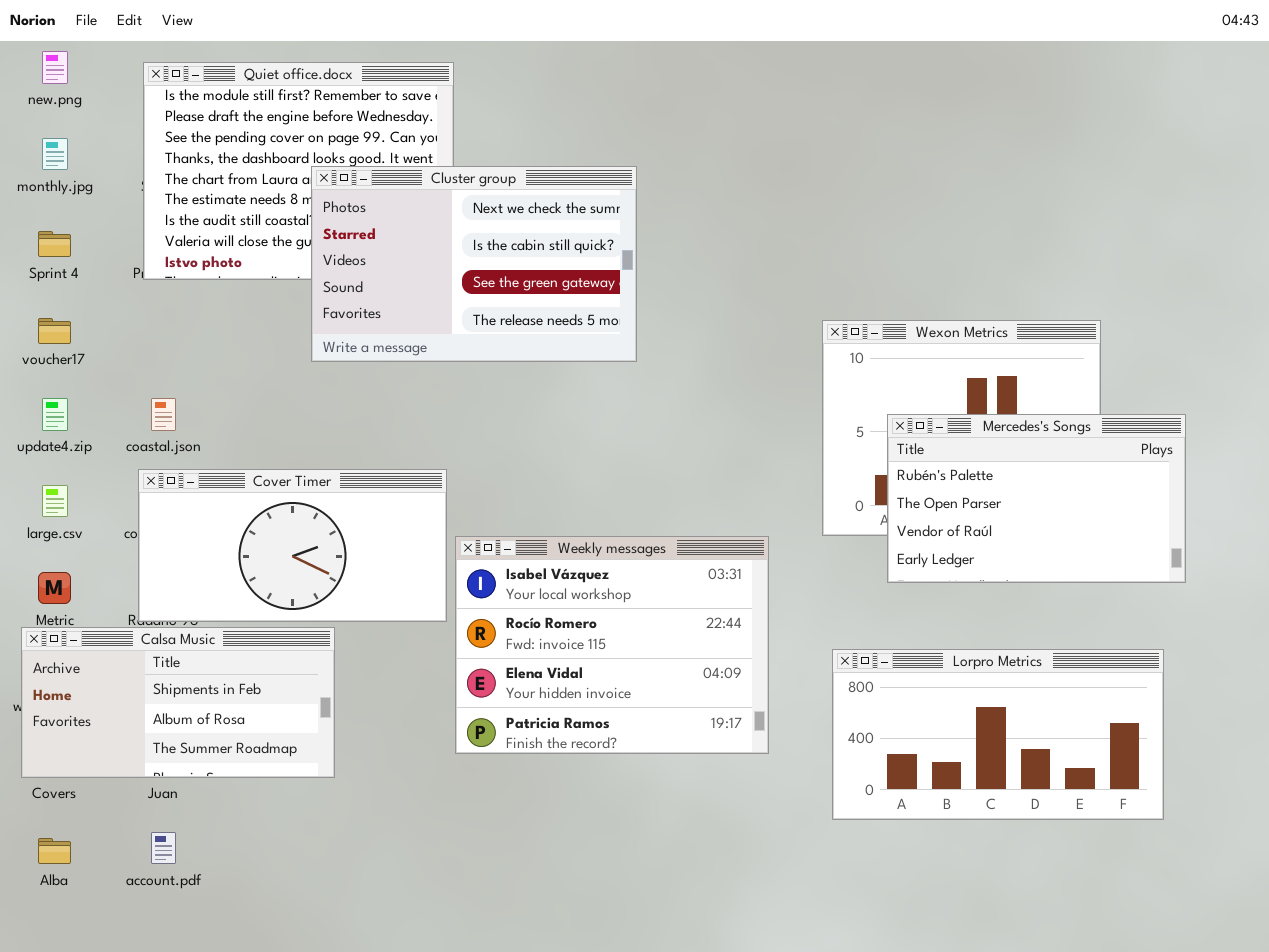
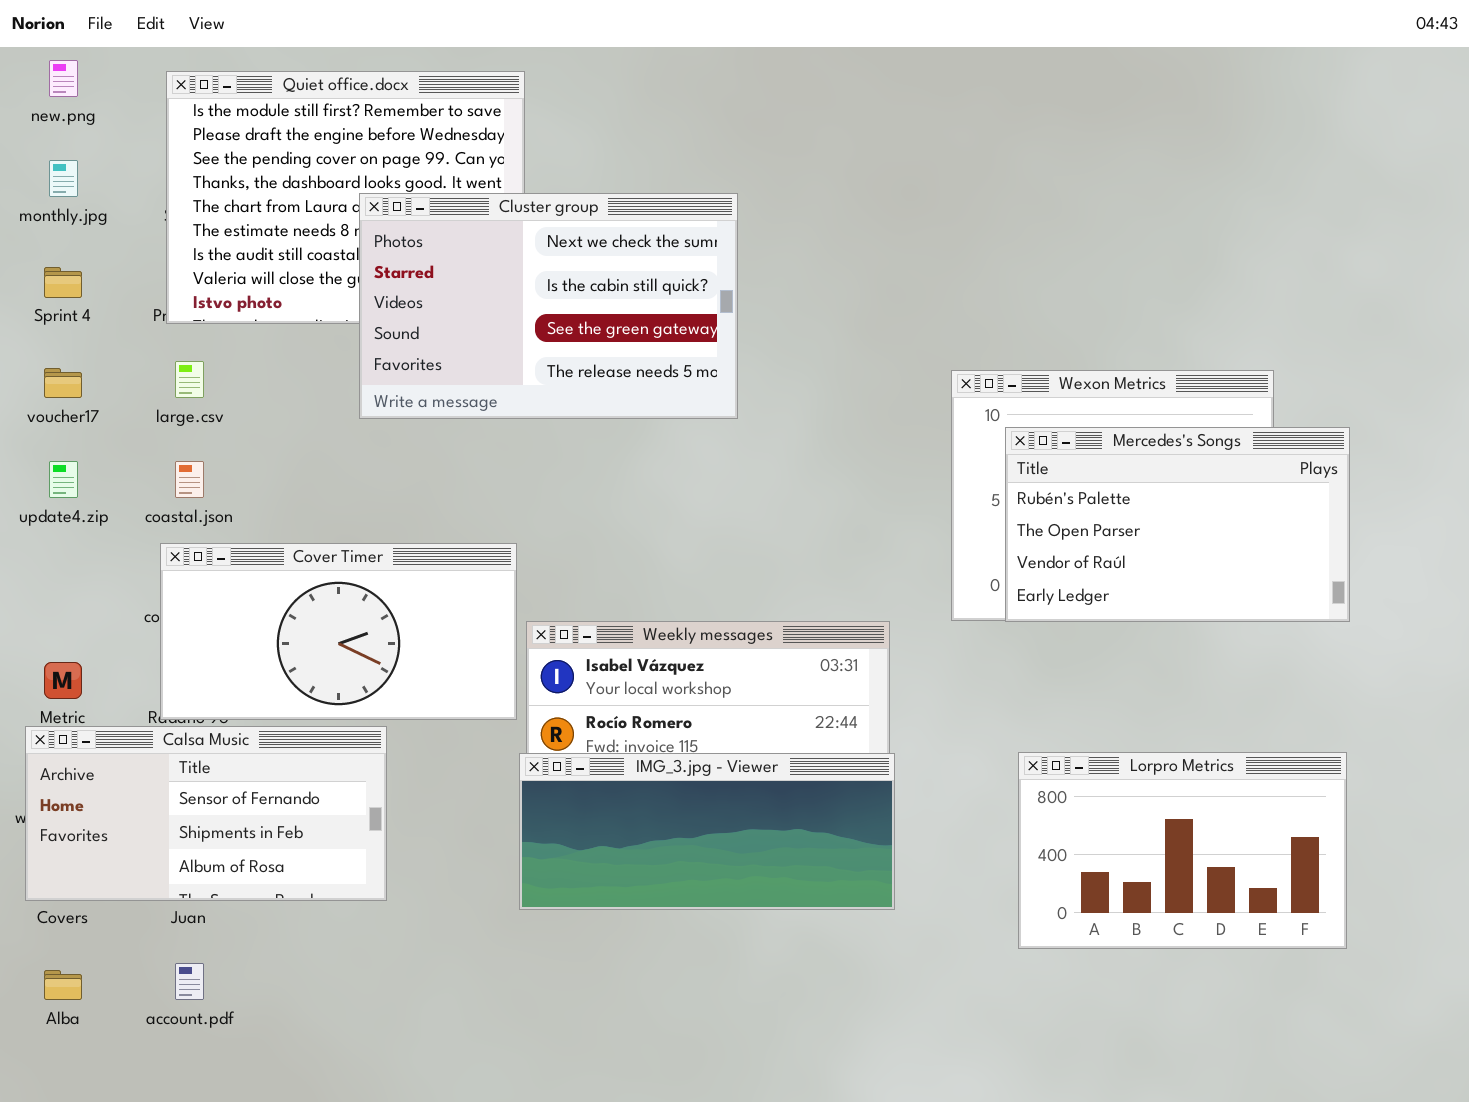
Mercedes's Songs: [887,414,1186,583] -> [1005,427,1350,622], moved
large.csv: [42,485,68,517] -> [175,361,204,398], moved
Calsa Music: [21,627,335,778] -> [25,726,387,901], scrolled up 1 row
Lorpro Metrics: [832,649,1164,820] -> [1018,752,1347,949], resized
IMG_3.jpg - Viewer: none -> [519,753,895,910], opened

